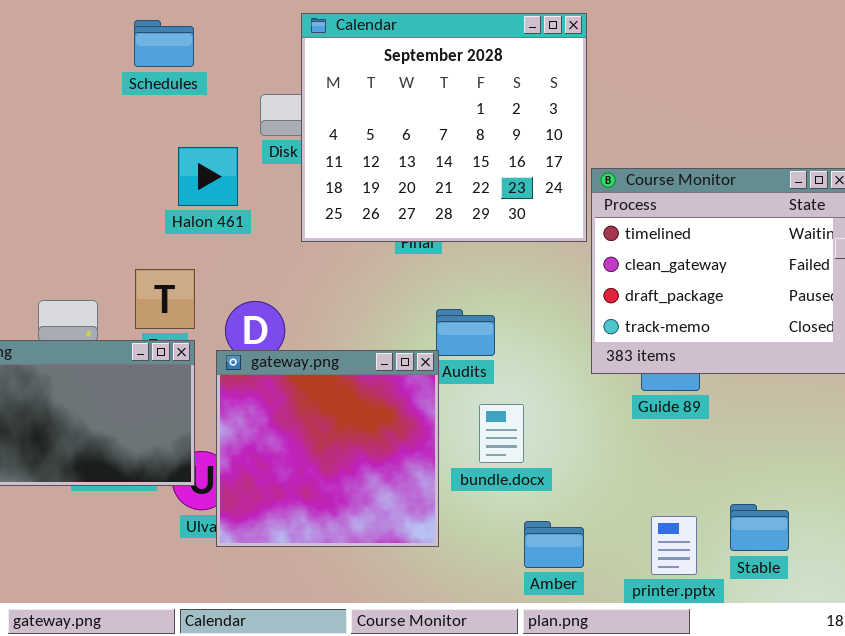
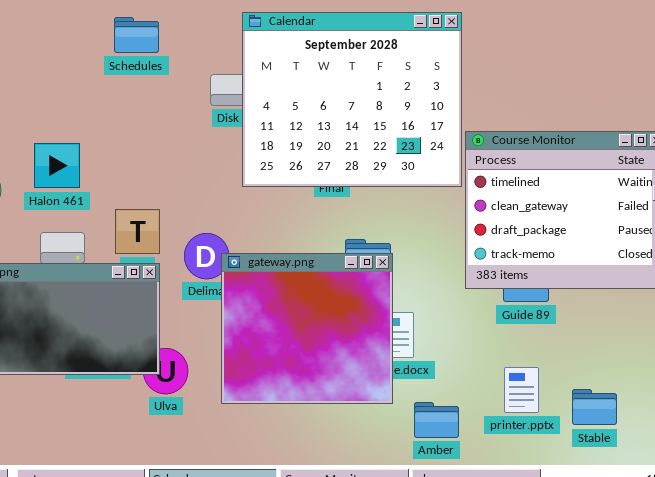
Halon 461: [178,147,238,206] -> [34,143,80,188], moved
gateway.png: [216,350,439,547] -> [221,253,393,404], moved
printer.pptx: [651,516,697,575] -> [504,367,539,413], moved

